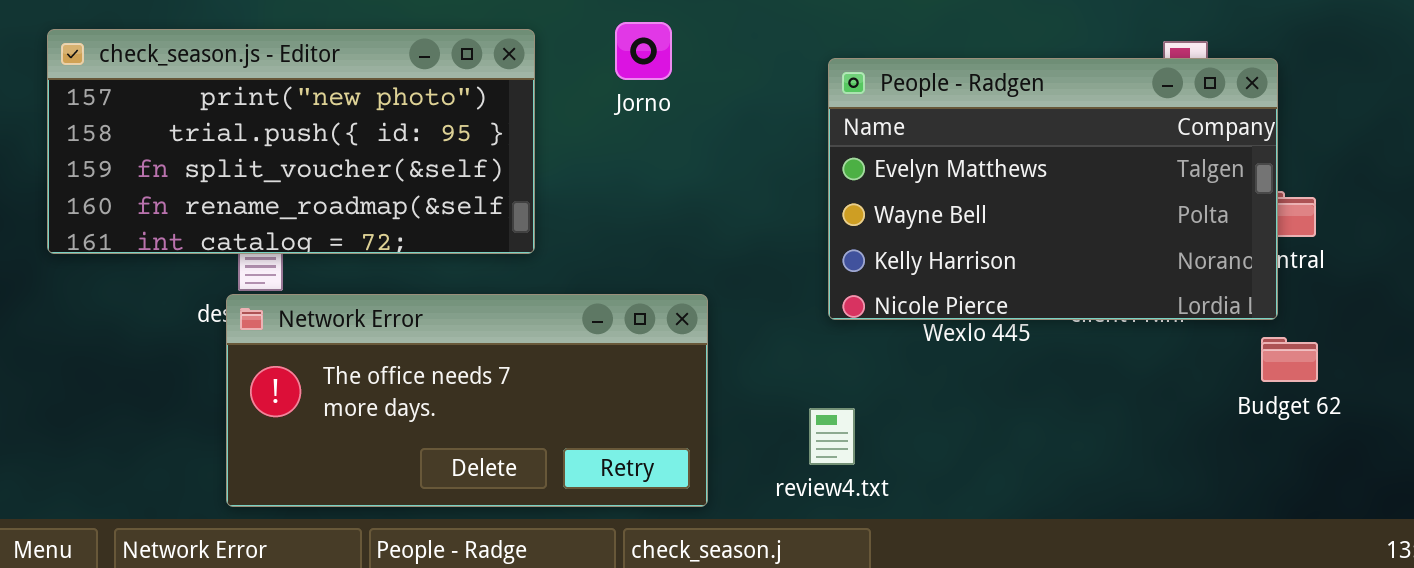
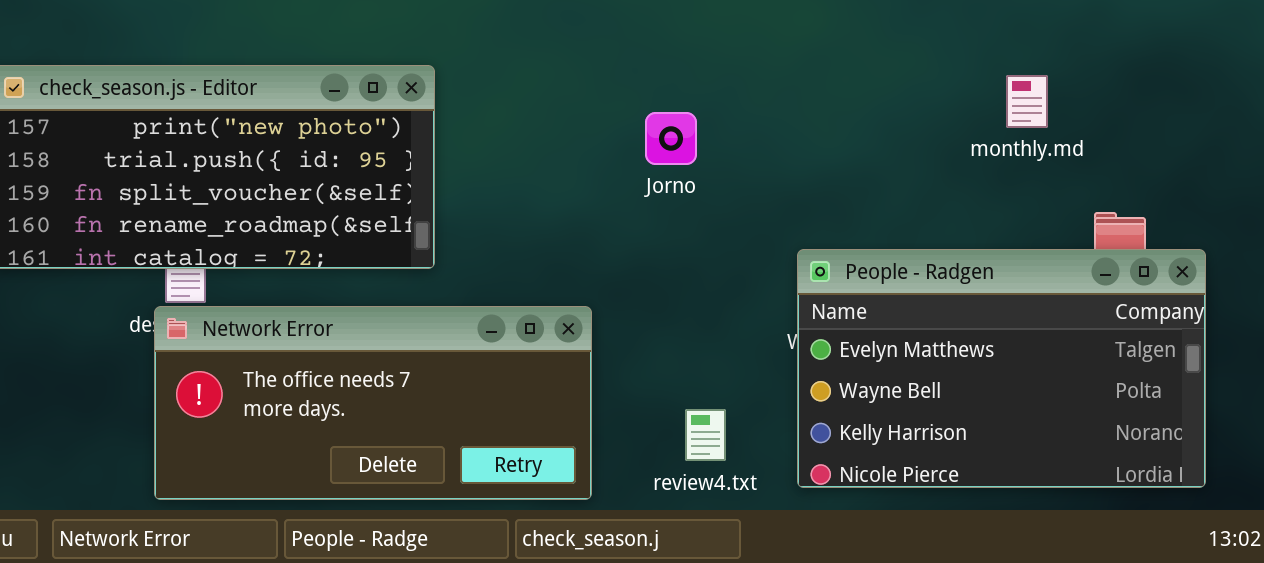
Jorno: [615,22,672,80] -> [645,112,697,165], moved
People - Radgen: [828,58,1278,320] -> [797,249,1206,488], moved

